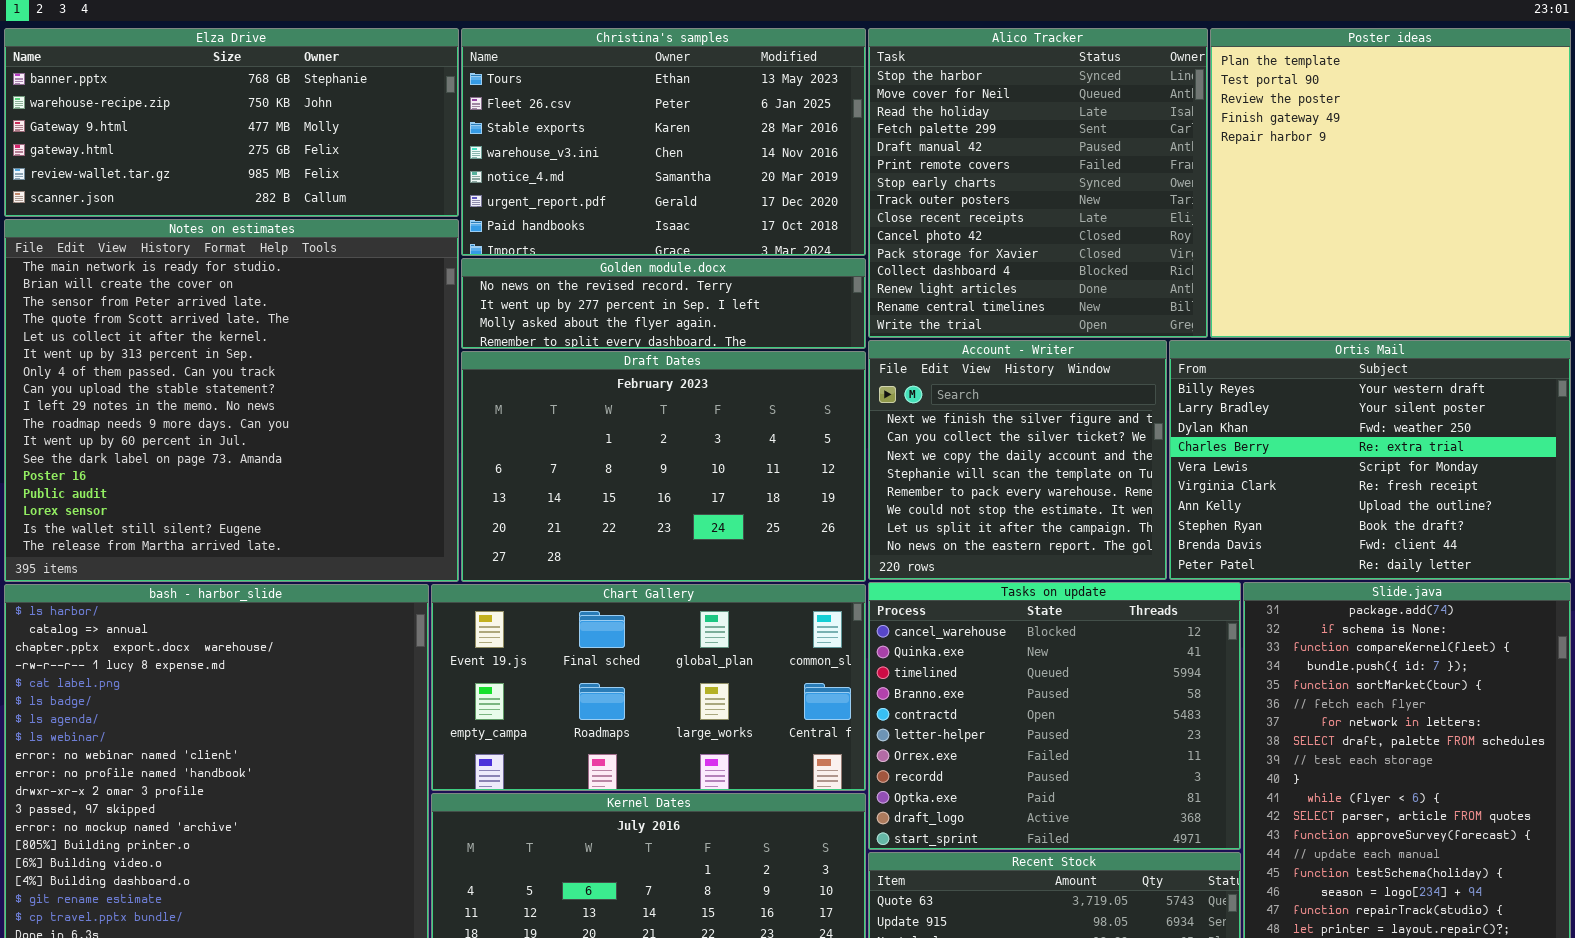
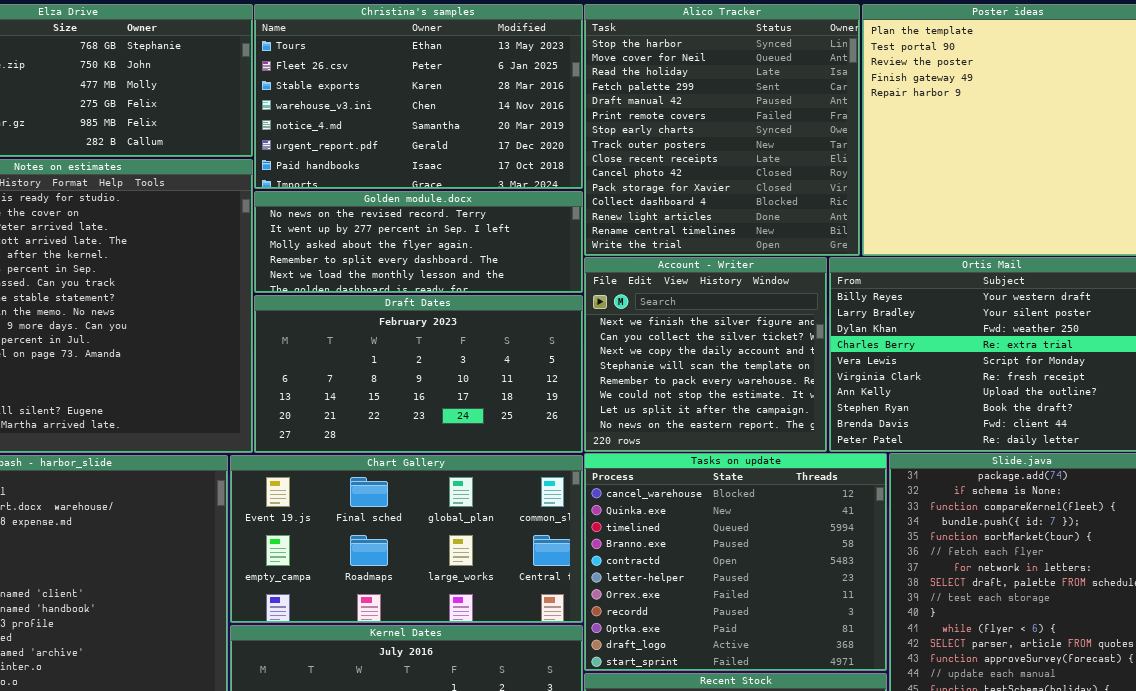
Golden module.docx: [461,258,866,349] -> [254,191,583,293], resized
Draft Dates: [461,351,866,582] -> [254,295,583,453], resized

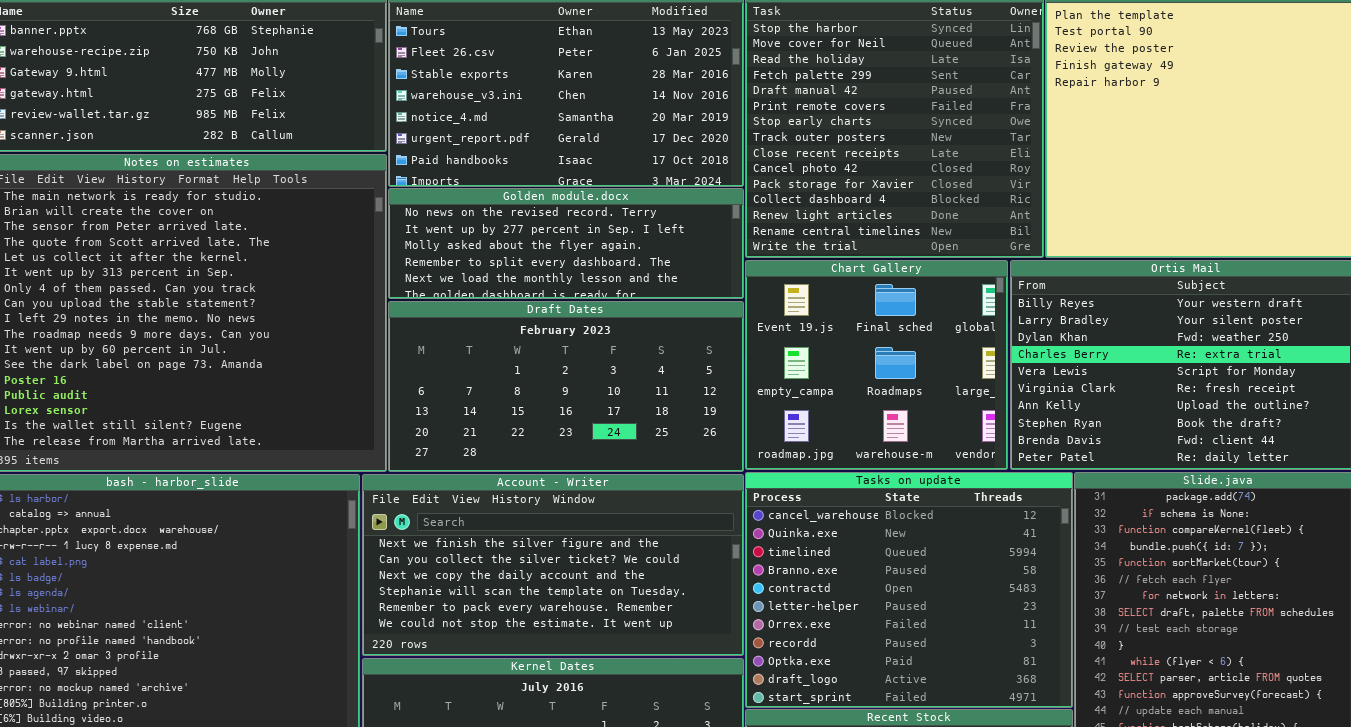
Account - Writer: [584,257,827,452] -> [362,474,744,656], moved, resized
Chart Gallery: [230,455,583,623] -> [745,260,1008,470], moved, resized

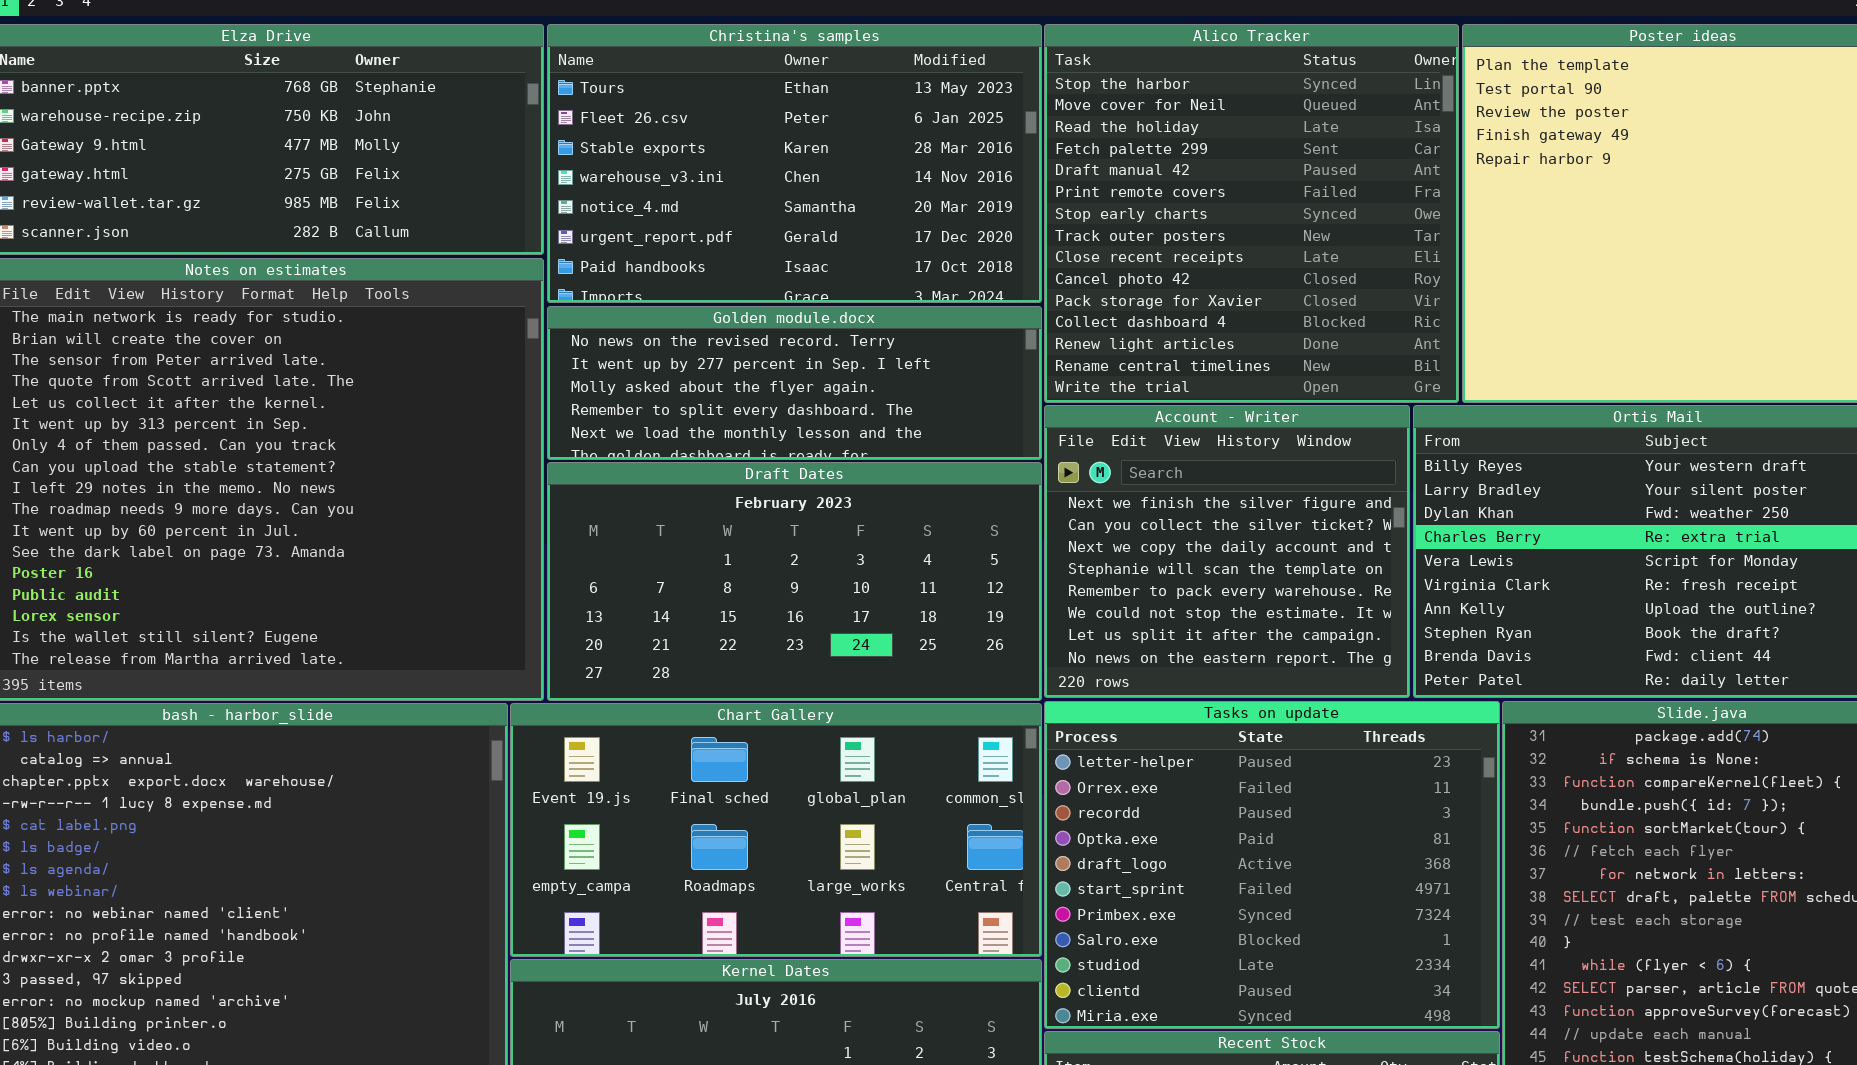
Chart Gallery: [745,260,1008,470] -> [510,703,1042,957], moved, resized
Tasks on update: [745,472,1073,708] -> [1044,701,1500,1029], scrolled down 5 rows
Account - Writer: [362,474,744,656] -> [1044,405,1410,698], moved, resized

